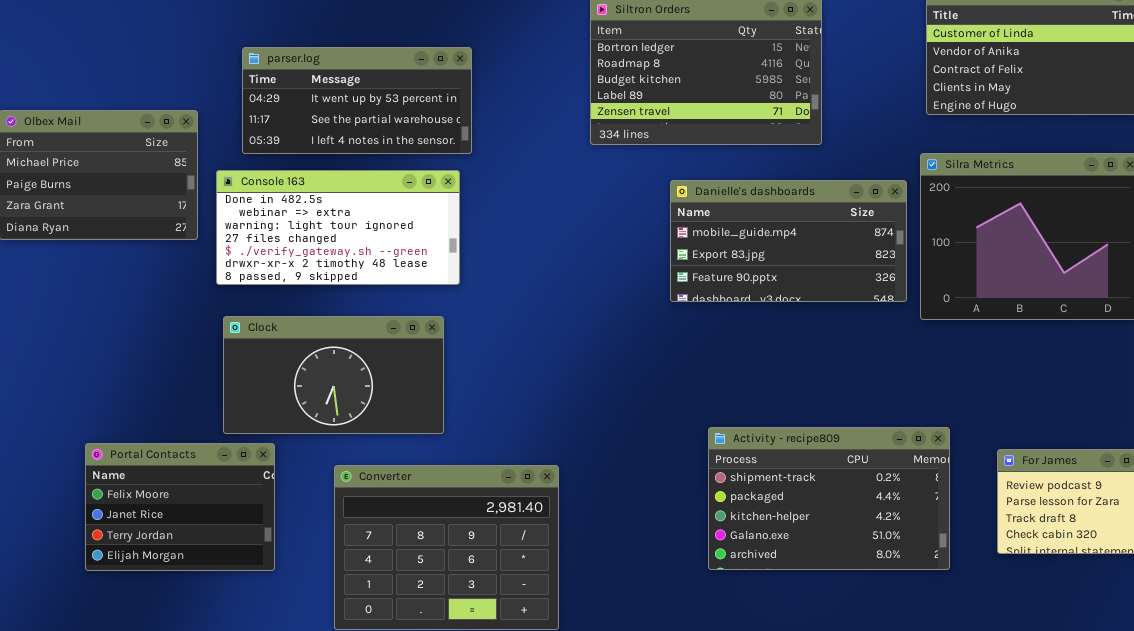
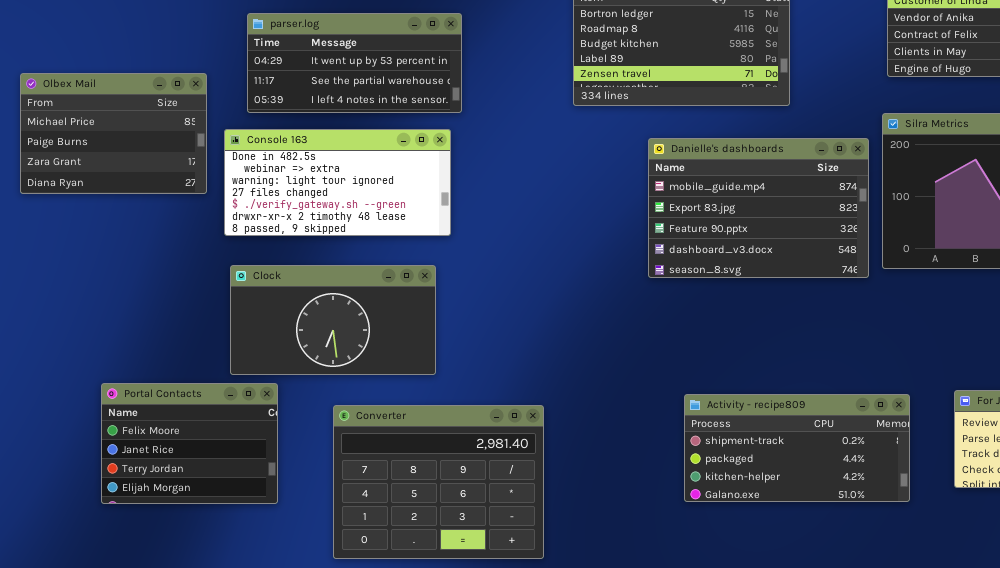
Danielle's dashboards: [670,180,907,302] -> [648,138,869,278], resized
Activity - recipe809: [708,427,950,570] -> [684,394,910,502], resized

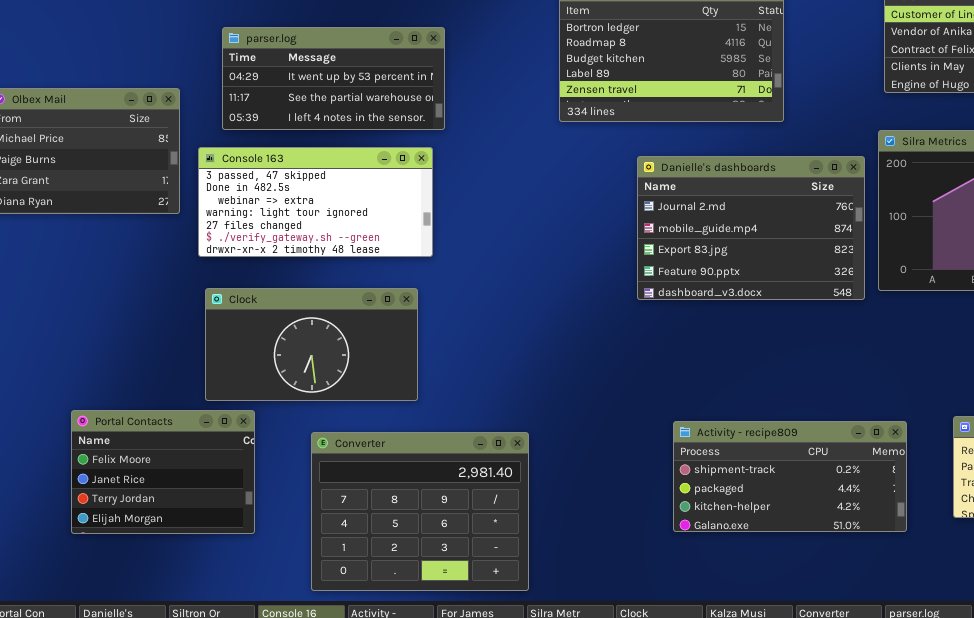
Console 163: [224,129,451,236] -> [198,147,433,257], scrolled up 1 row
Danielle's dashboards: [648,138,869,278] -> [637,156,865,300], scrolled up 1 row

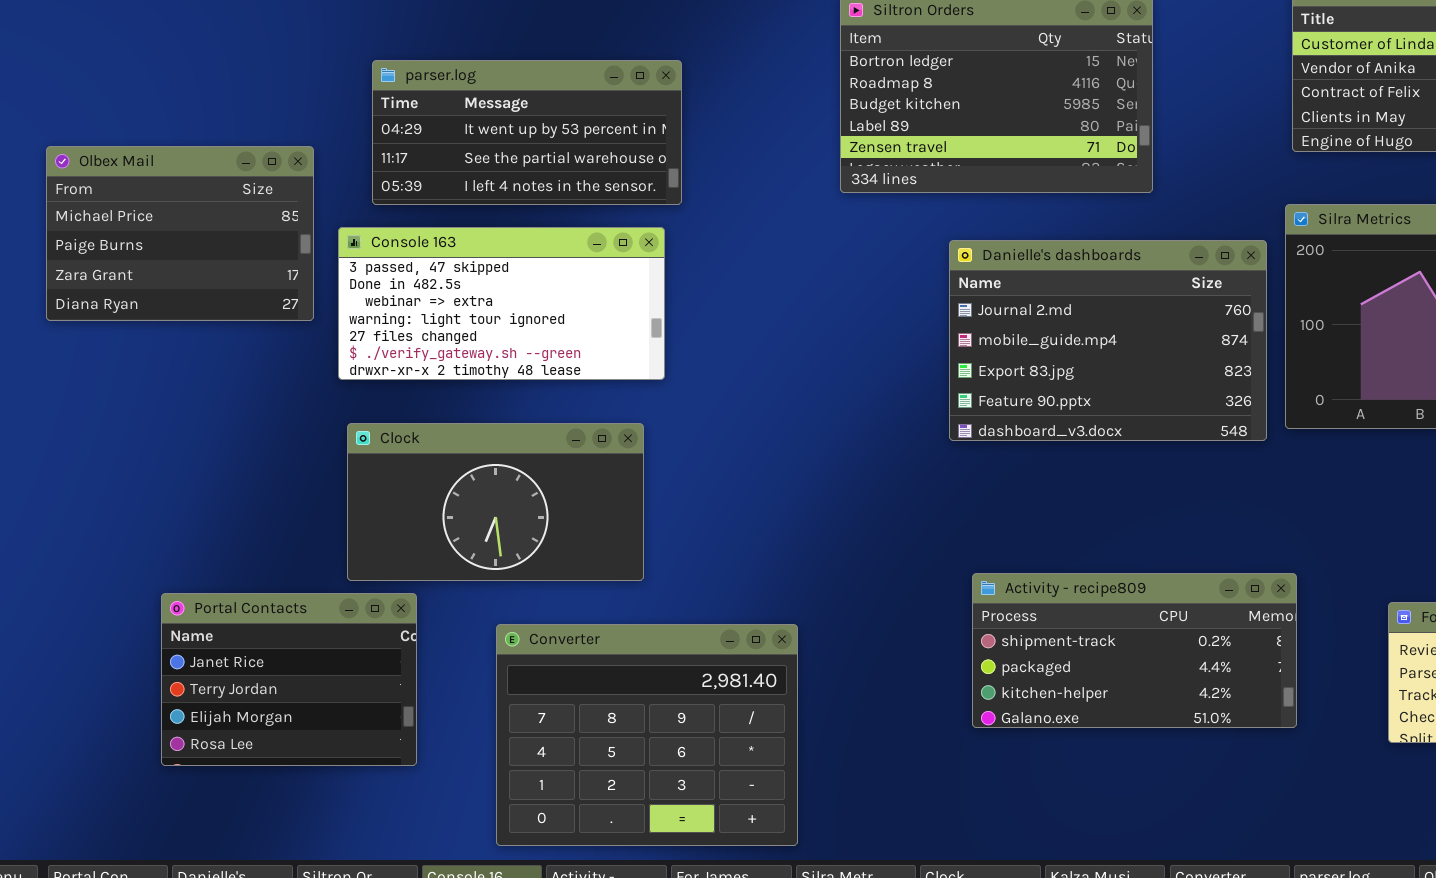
Portal Contacts: [71,410,255,534] -> [161,593,417,766], scrolled down 1 row
Activity - recipe809: [673,421,907,532] -> [972,573,1297,728], moved

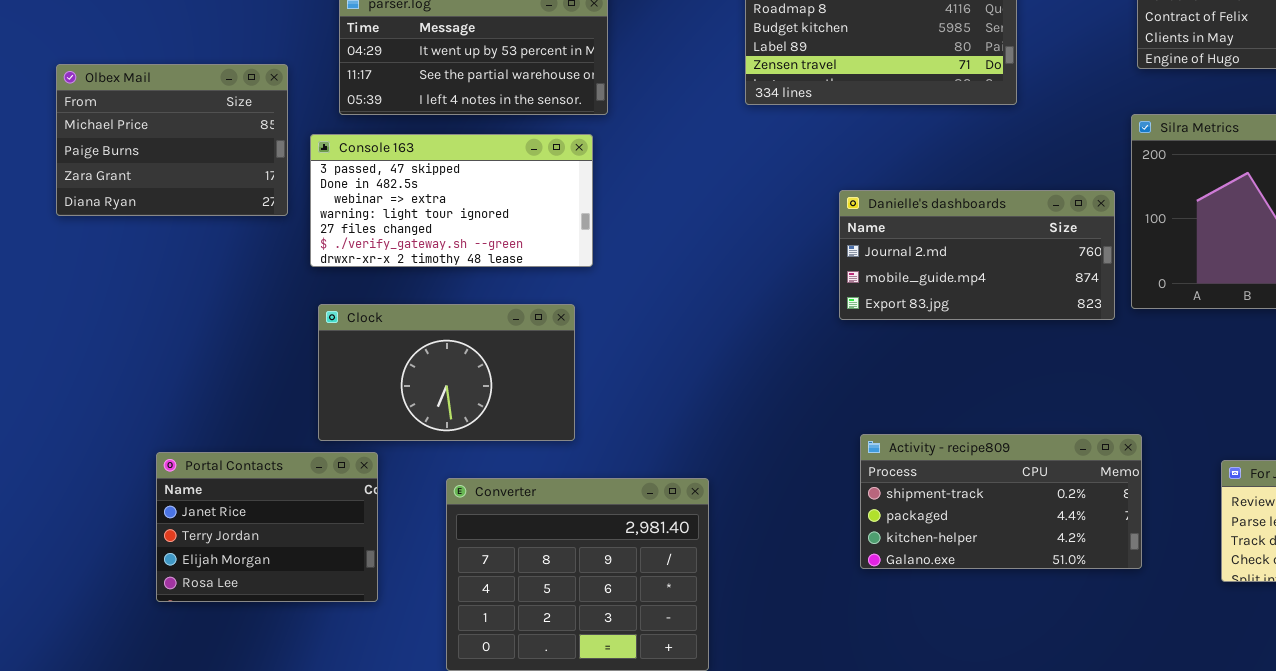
Danielle's dashboards: [949,240,1267,441] -> [839,190,1115,320], resized

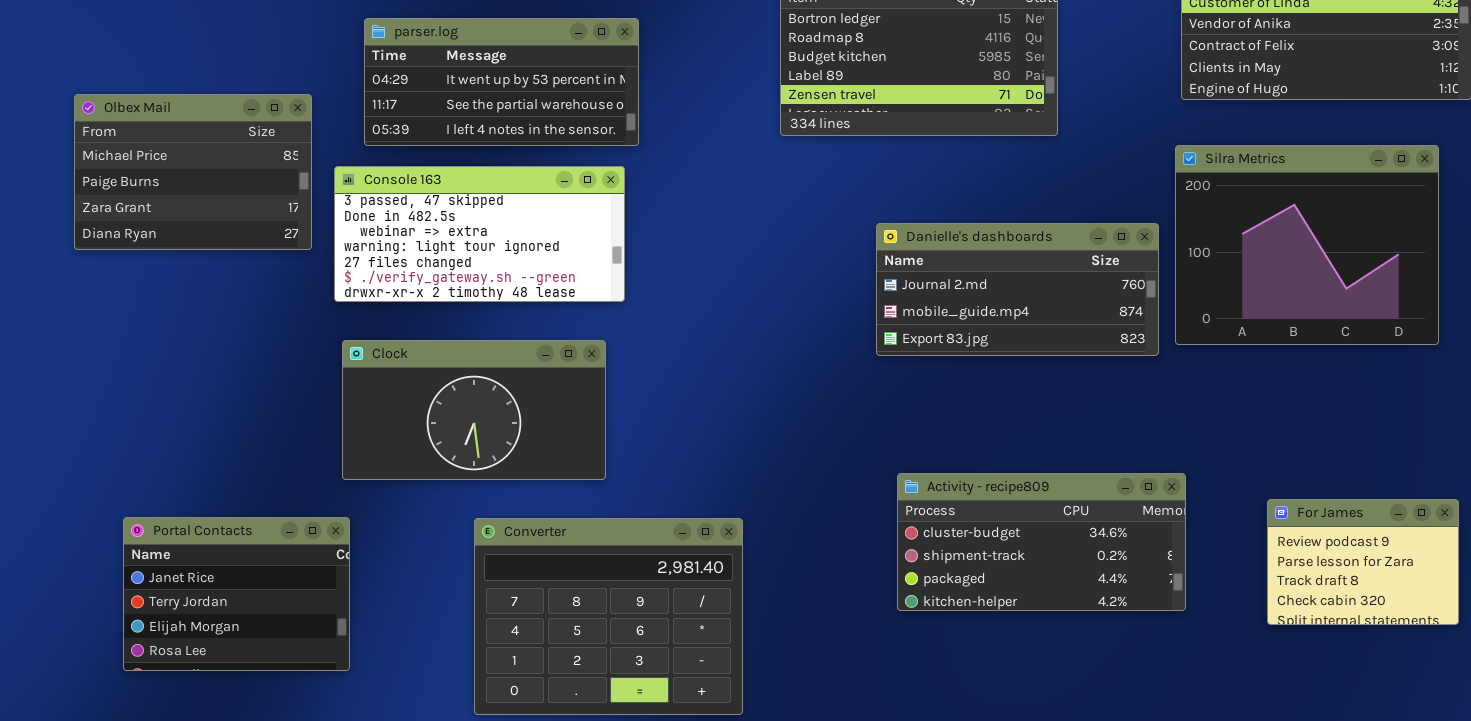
Activity - recipe809: [860,434,1142,569] -> [897,473,1186,611], scrolled up 1 row
Portal Contacts: [156,452,378,602] -> [123,517,350,671], moved

